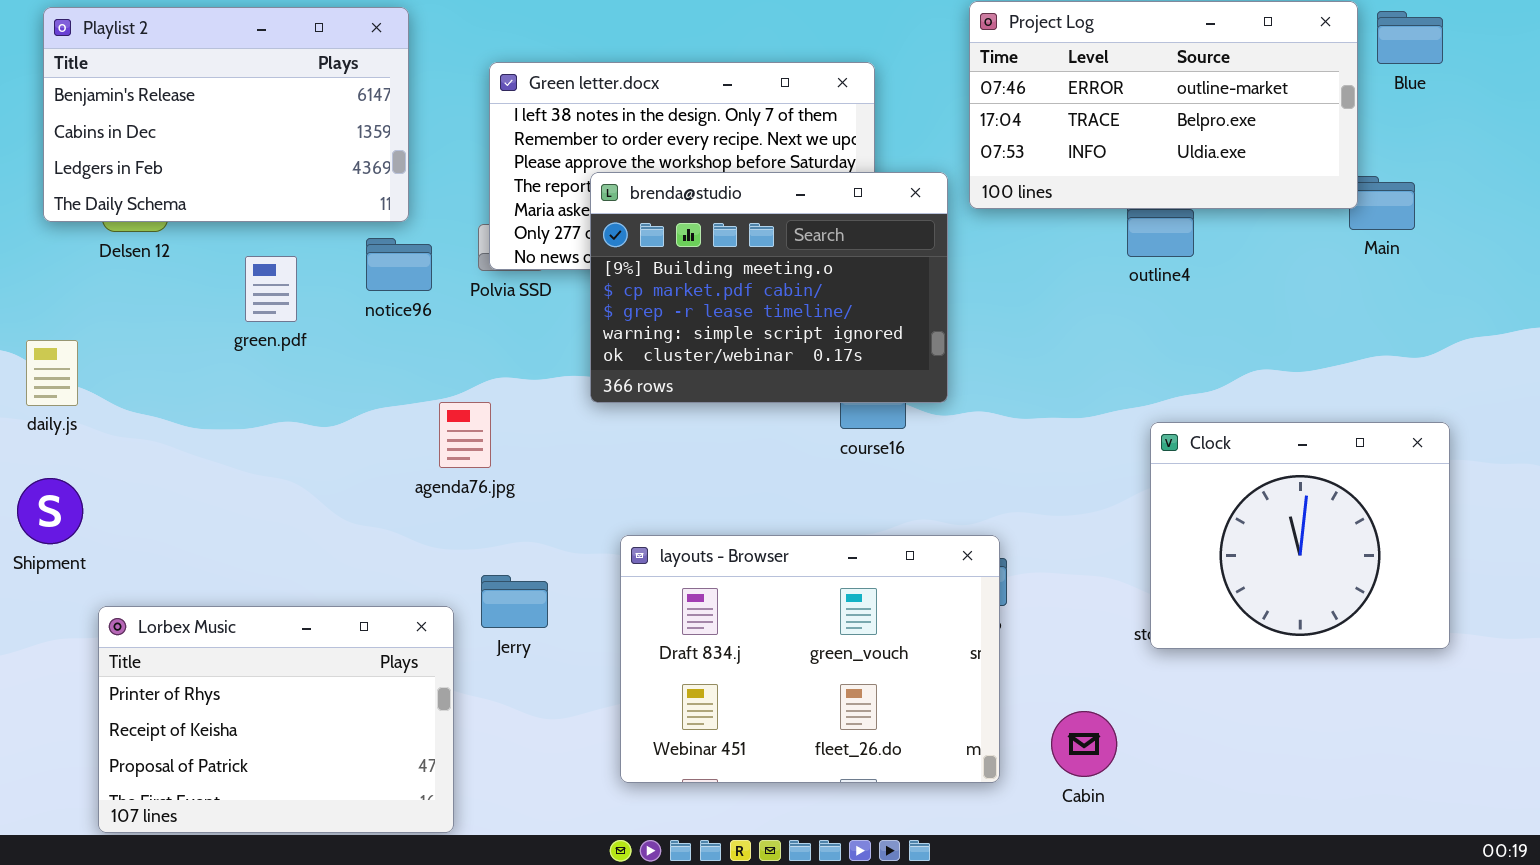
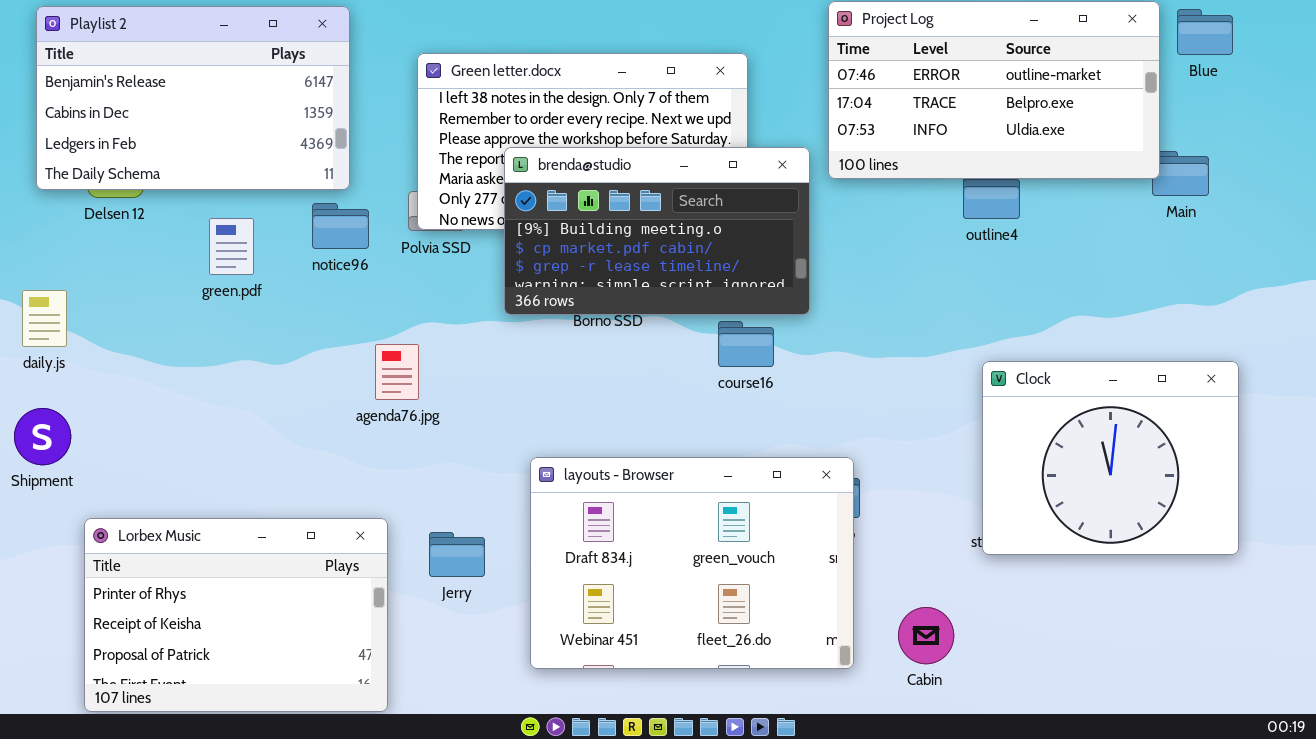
brenda@studio: [590,172,948,403] -> [504,147,810,315], resized
Jerry: [481,575,548,628] -> [429,532,485,577], moved

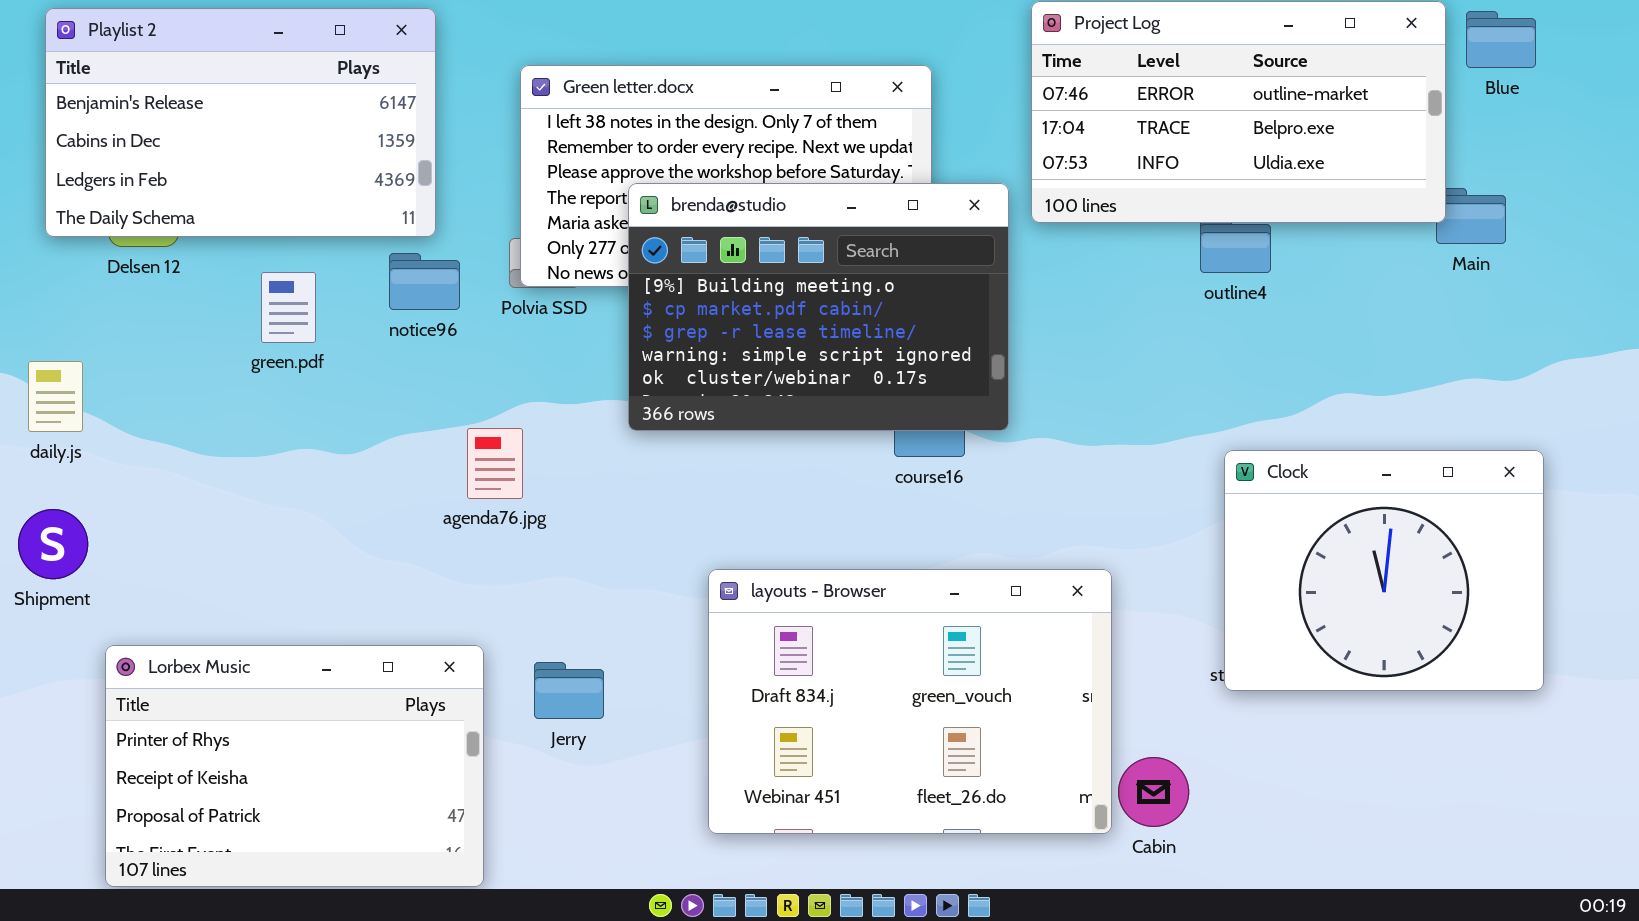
brenda@studio: [504,147,810,315] -> [628,183,1009,431], resized
layouts - Browser: [530,457,854,669] -> [708,569,1112,834], moved

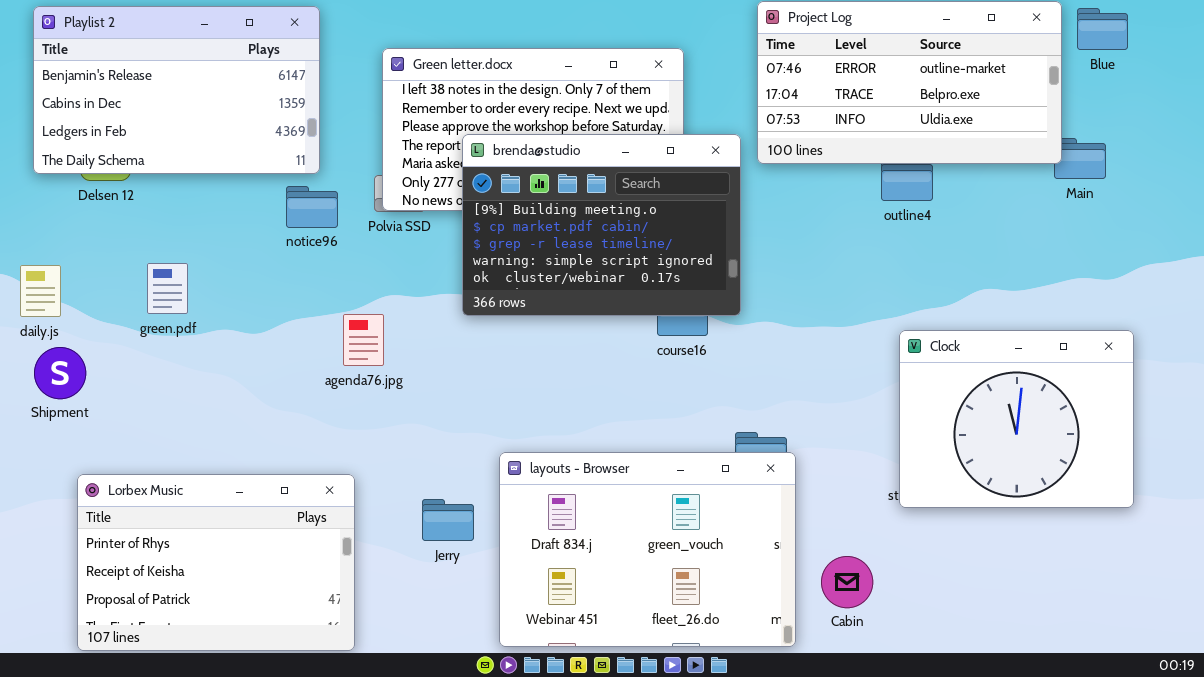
green.pdf: [261,272,316,343] -> [147,263,188,314], moved
Shipment: [18,509,88,579] -> [34,347,86,399], moved
layouts - Browser: [708,569,1112,834] -> [499,452,796,647], moved
Jerry: [534,662,604,719] -> [422,499,474,541], moved

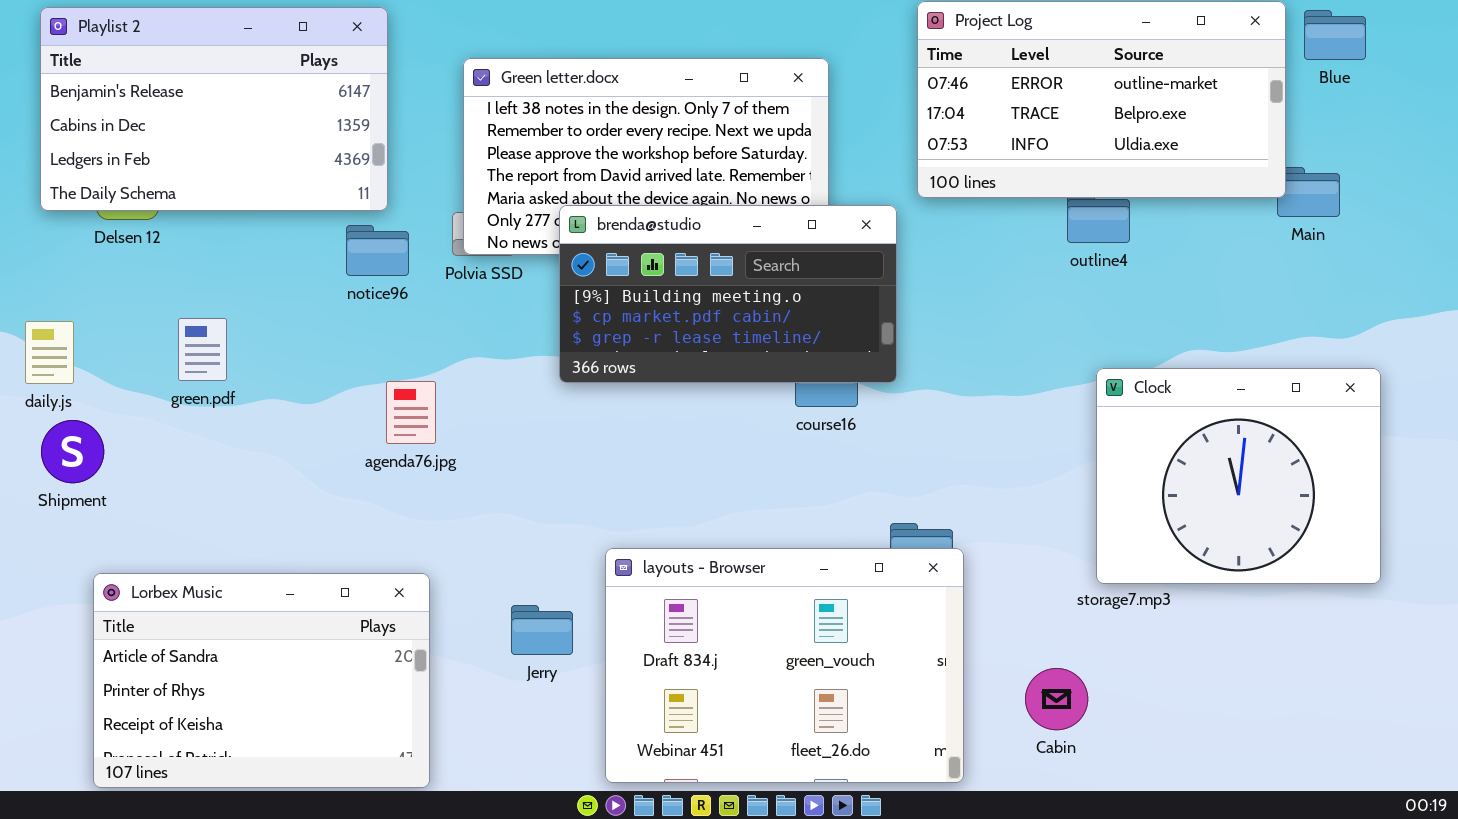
brenda@studio: [462,134,741,316] -> [559,205,897,383], resized
agenda76.jpg: [343,314,384,366] -> [386,381,436,444], moved
Clock: [899,330,1134,508] -> [1096,368,1381,584], moved
Lorbex Music: [77,474,355,651] -> [93,573,430,788], scrolled up 1 row
Cabin: [821,556,873,608] -> [1025,668,1088,730], moved

